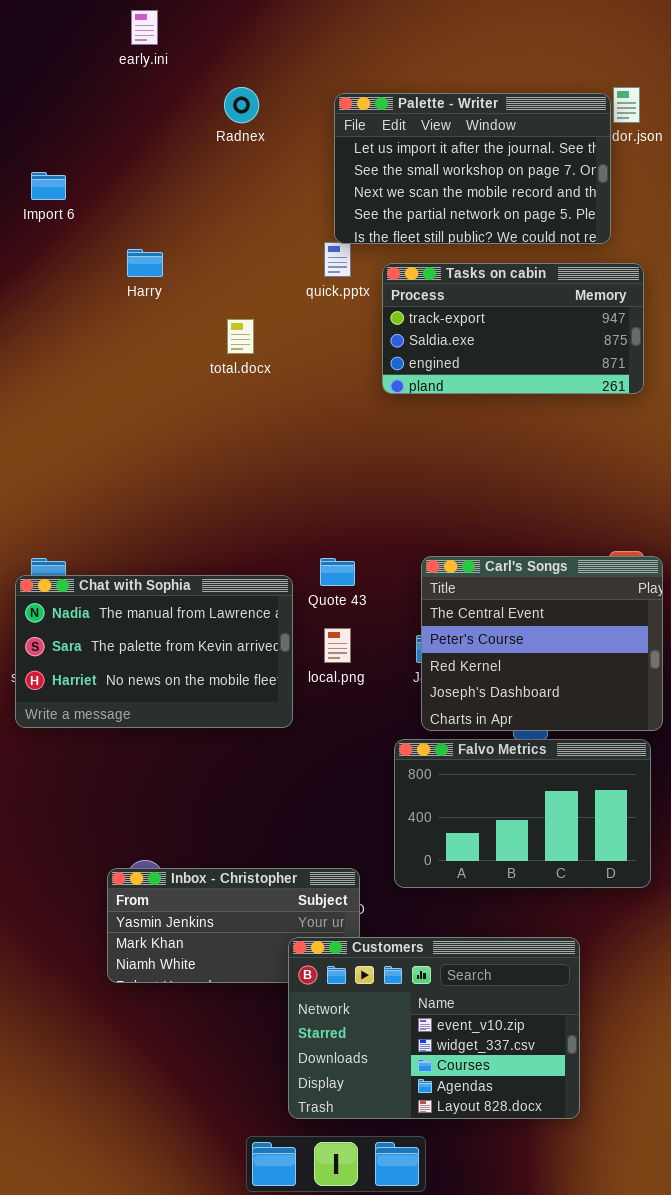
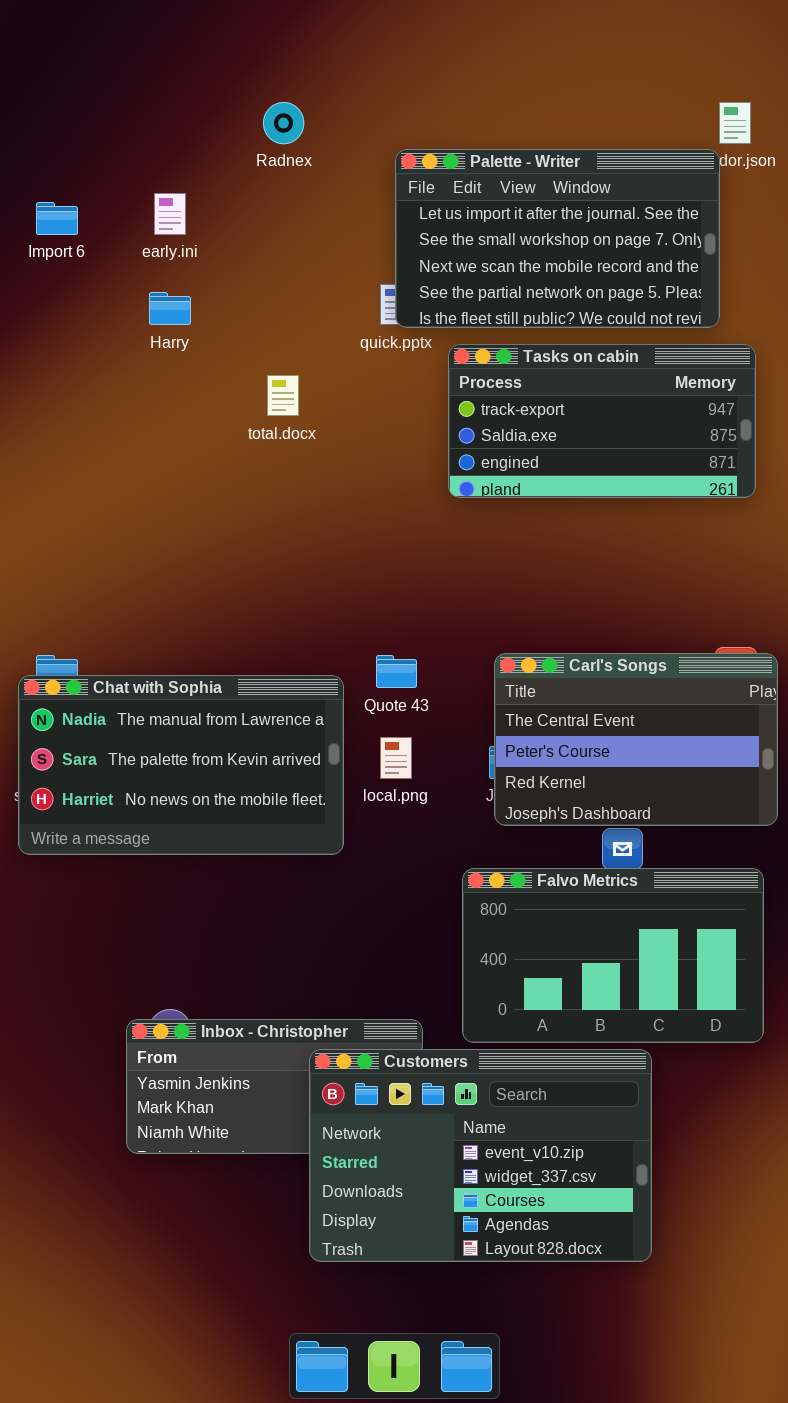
early.ini: [131,10,158,45] -> [154,193,186,235], moved
Palette - Writer: [334,93,611,244] -> [395,149,720,328], moved
Tasks on cabin: [382,263,644,394] -> [448,344,756,498], moved
Carl's Songs: [421,556,663,731] -> [494,653,778,826], resized
Customers: [288,937,580,1119] -> [309,1049,652,1262], moved

